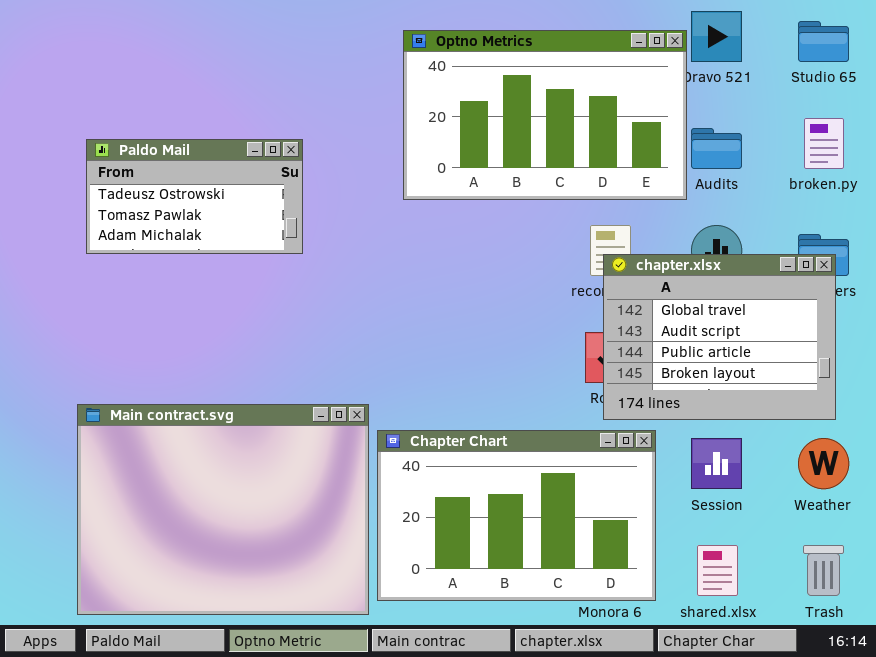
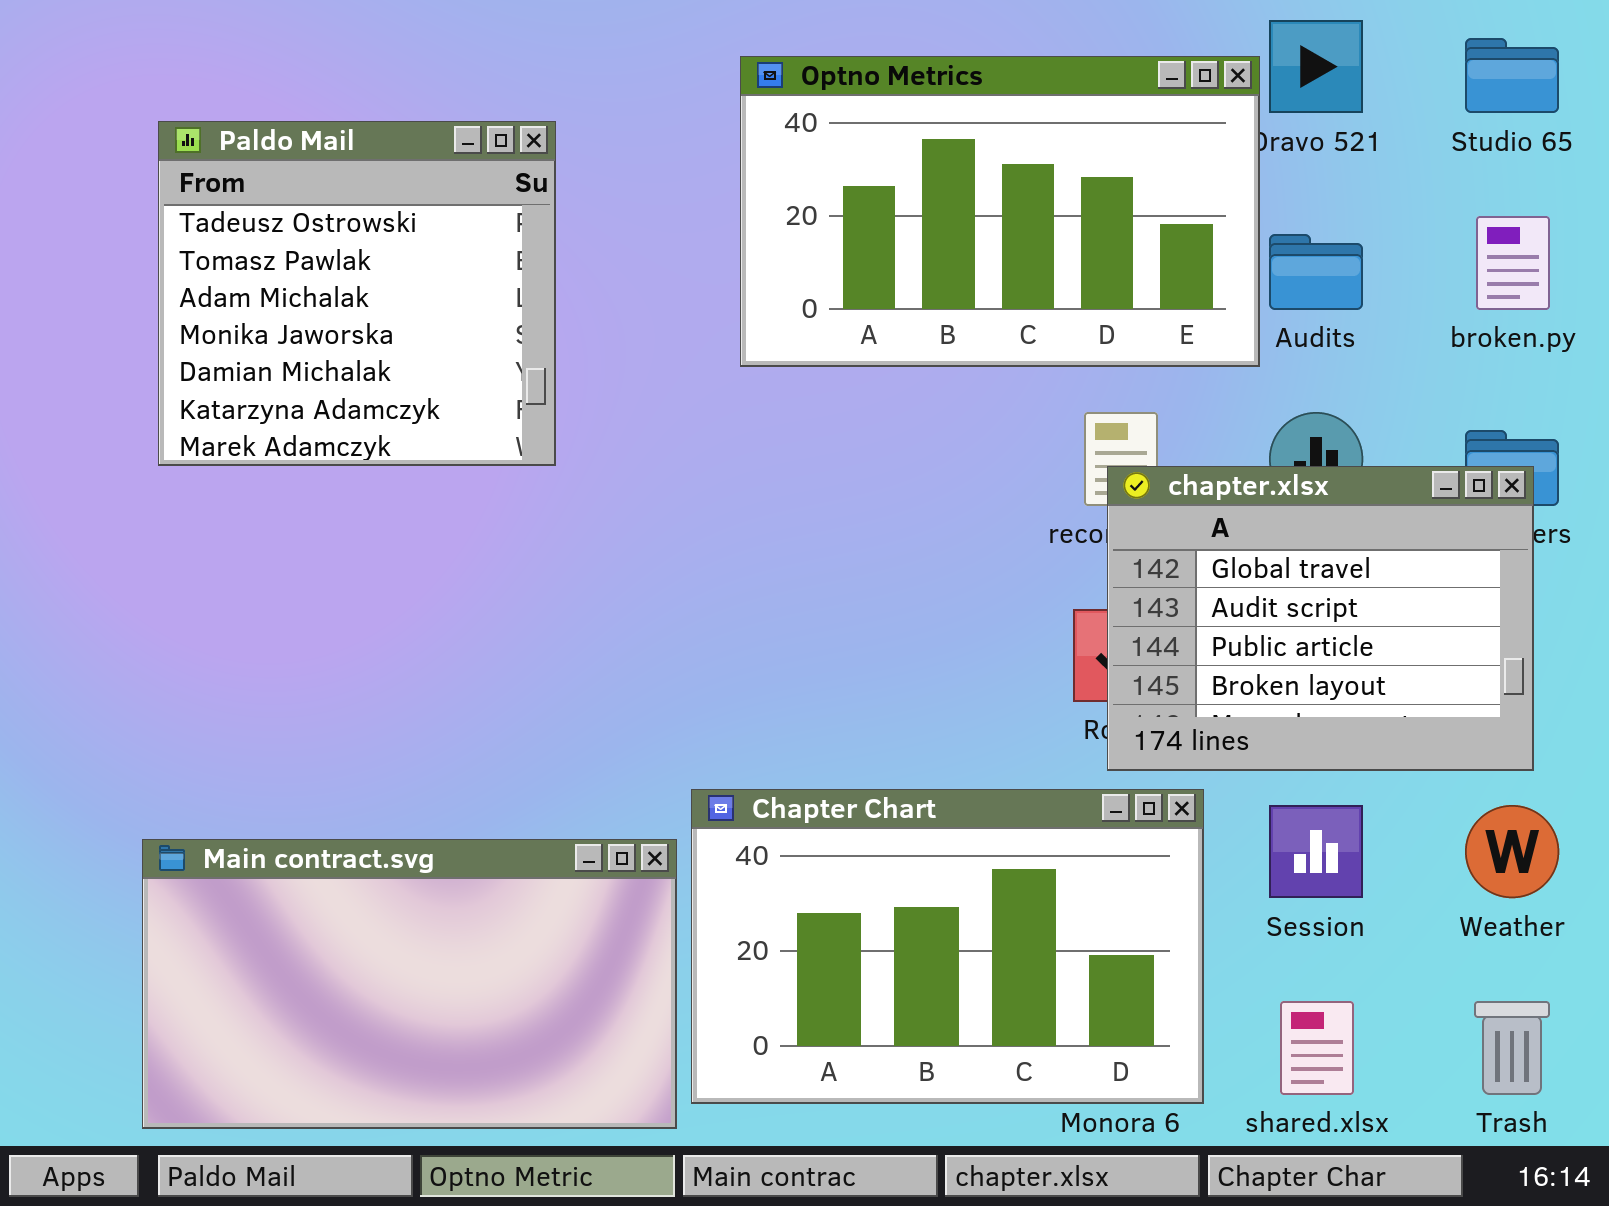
Paldo Mail: [86,139,303,254] -> [158,121,556,466], resized
Main contract.svg: [77,404,369,615] -> [142,839,677,1129], resized

